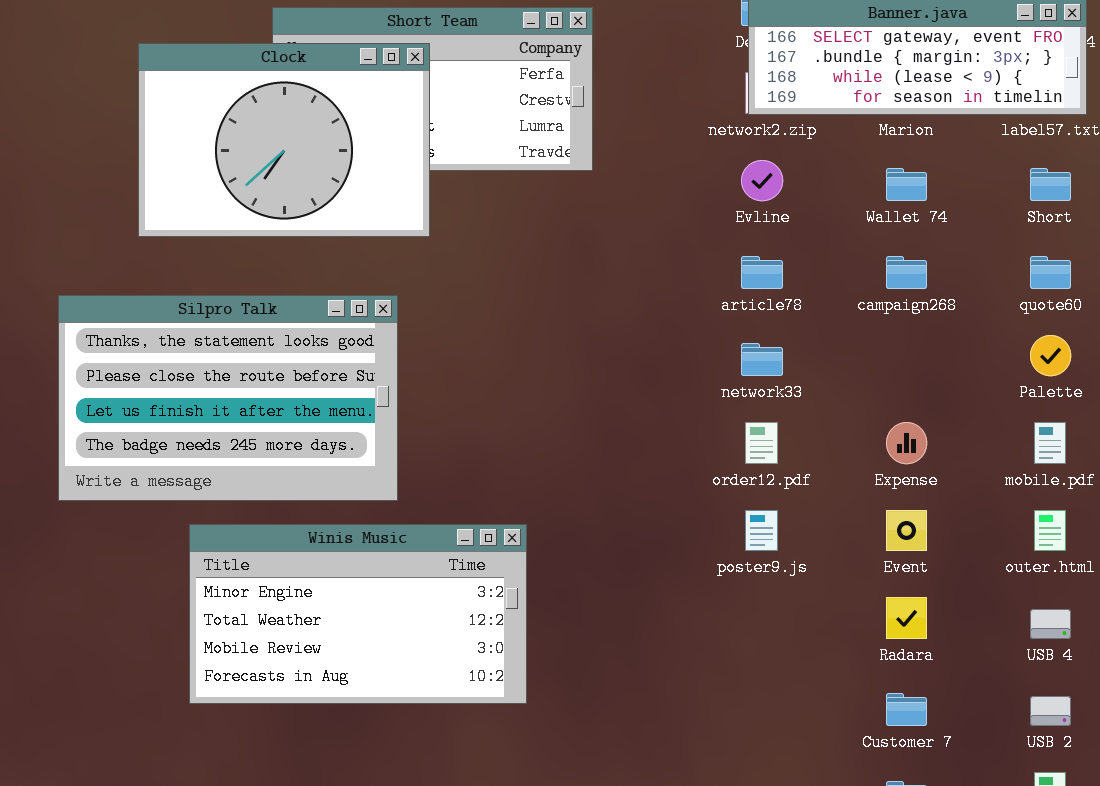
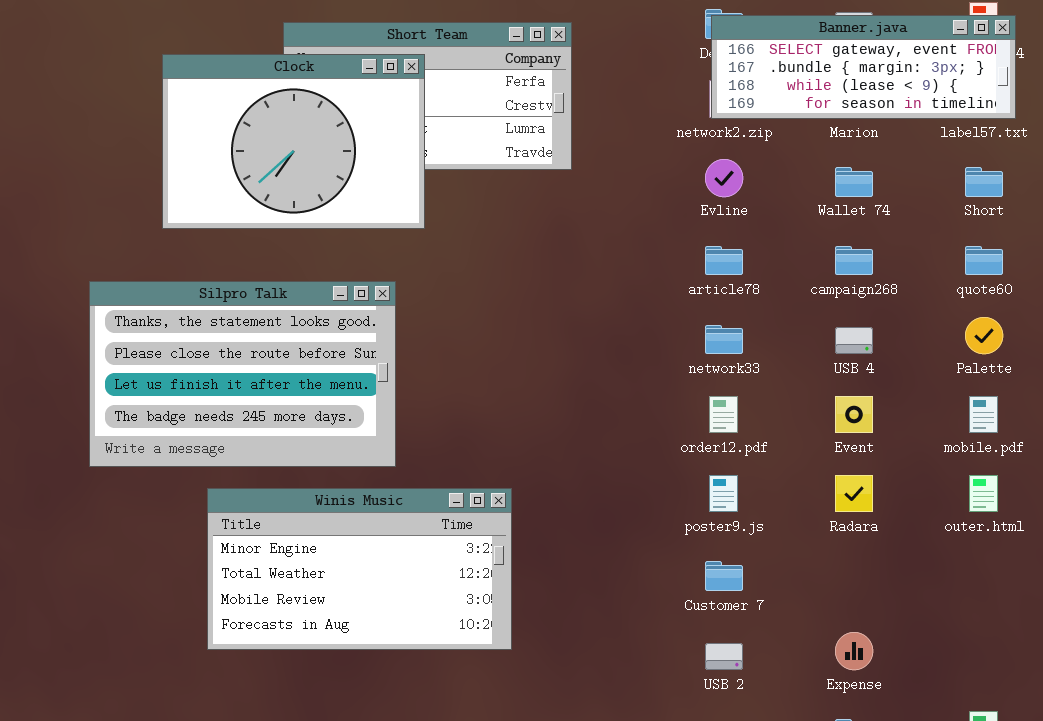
Expense: [886,422,927,464] -> [835,632,873,670], moved
Event: [886,510,927,551] -> [835,396,873,433], moved
Radara: [886,597,927,639] -> [835,475,873,512], moved
USB 4: [1030,609,1071,639] -> [835,327,873,354], moved
Customer 7: [886,693,927,726] -> [705,561,743,591], moved
USB 2: [1030,696,1071,726] -> [705,643,743,670], moved

